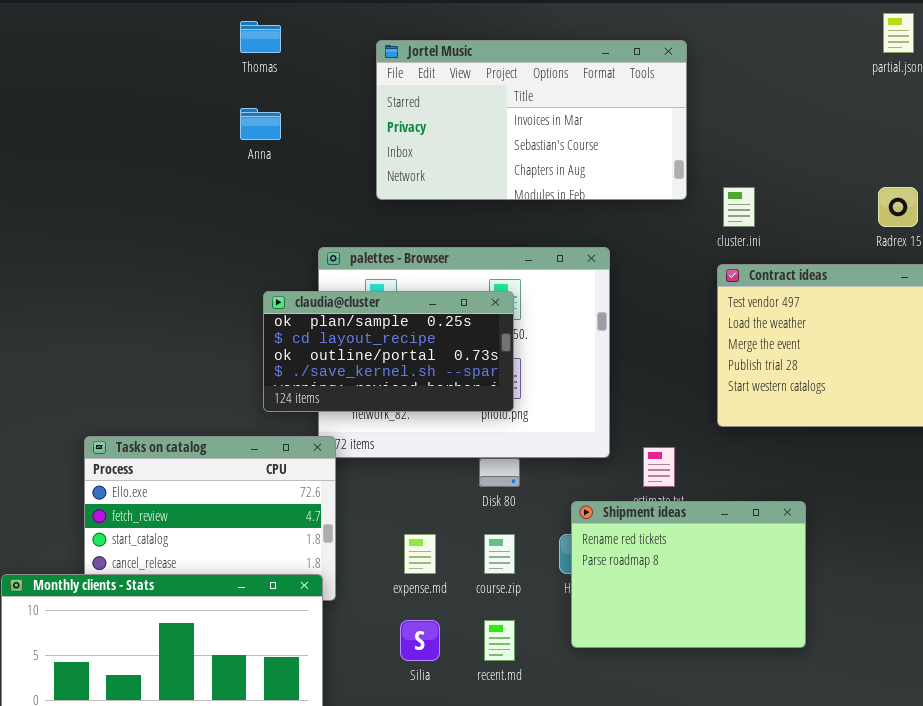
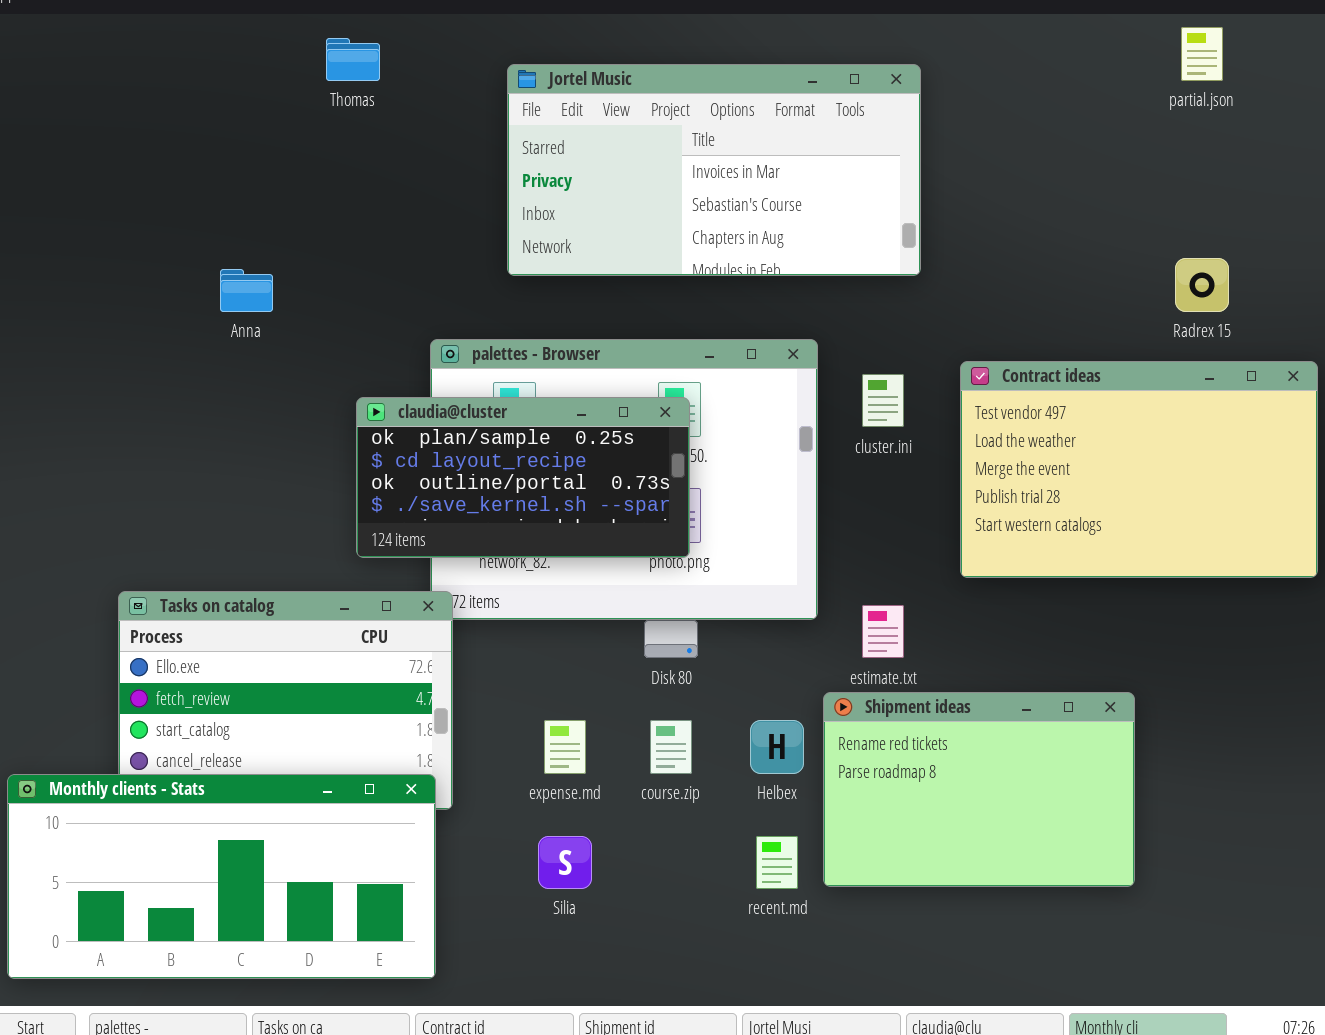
Anna: [240,108,281,140] -> [220,269,273,312], moved
cluster.ini: [723,187,755,227] -> [862,374,904,427], moved
Shipment ideas: [571,501,806,648] -> [823,692,1135,887], moved
recent.md: [484,620,515,661] -> [756,836,798,889], moved

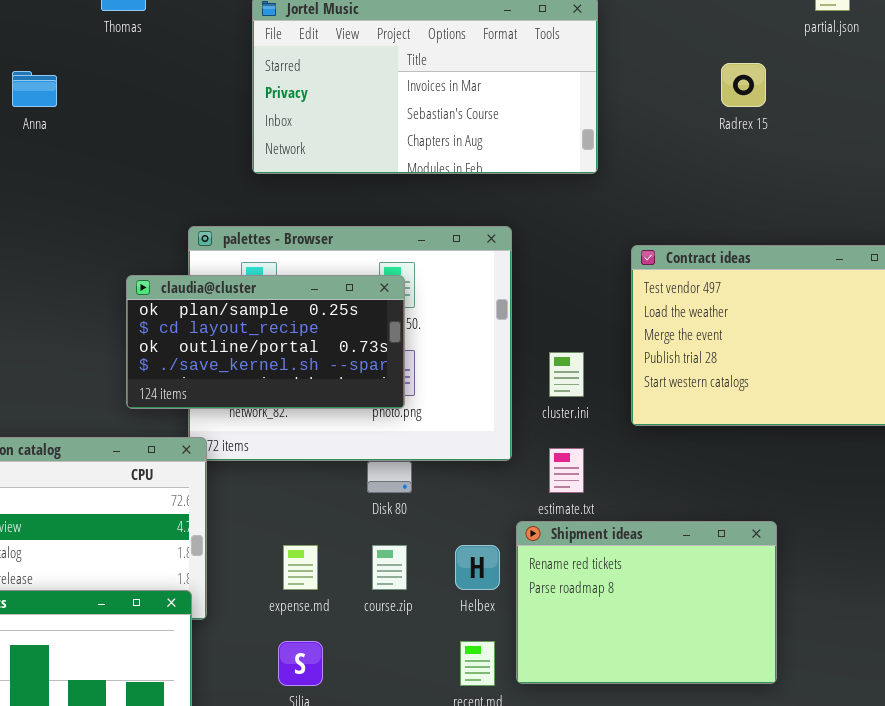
Radrex 15: [1175,258,1229,312] -> [721,63,766,107], moved
Anna: [220,269,273,312] -> [12,71,57,107], moved
cluster.ini: [862,374,904,427] -> [549,352,584,397], moved

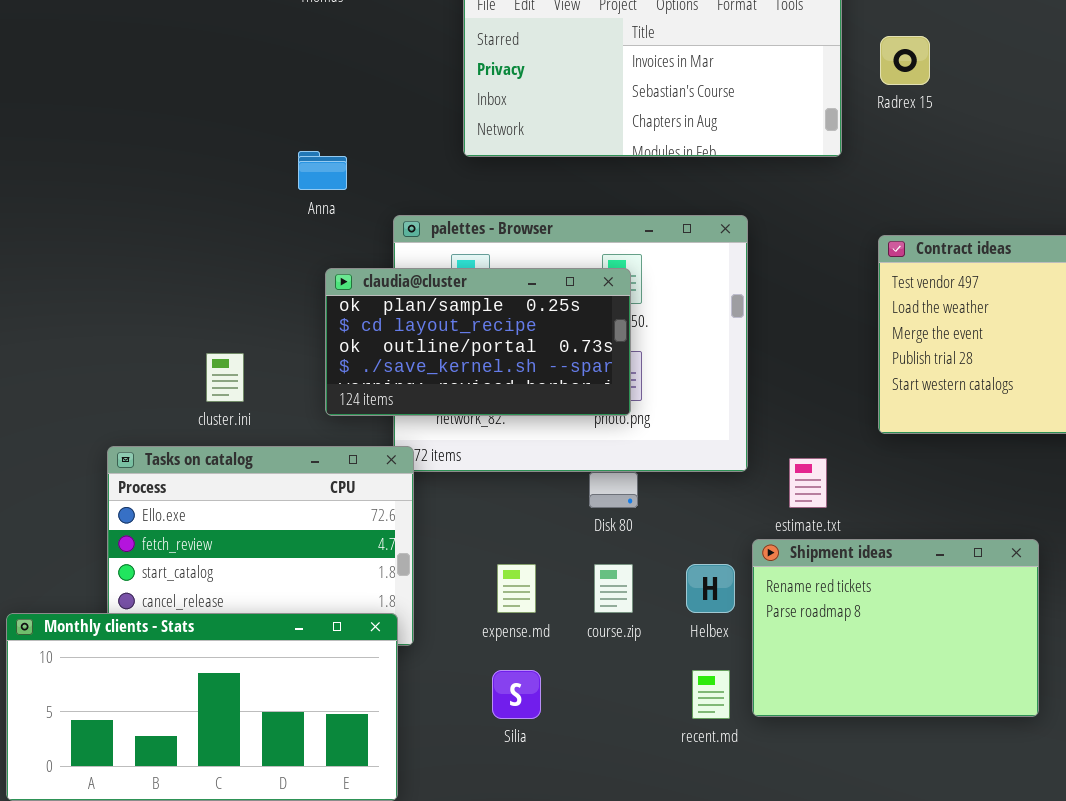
Radrex 15: [721,63,766,107] -> [880,36,930,85], moved
Anna: [12,71,57,107] -> [298,151,347,190], moved
cluster.ini: [549,352,584,397] -> [206,353,244,402], moved

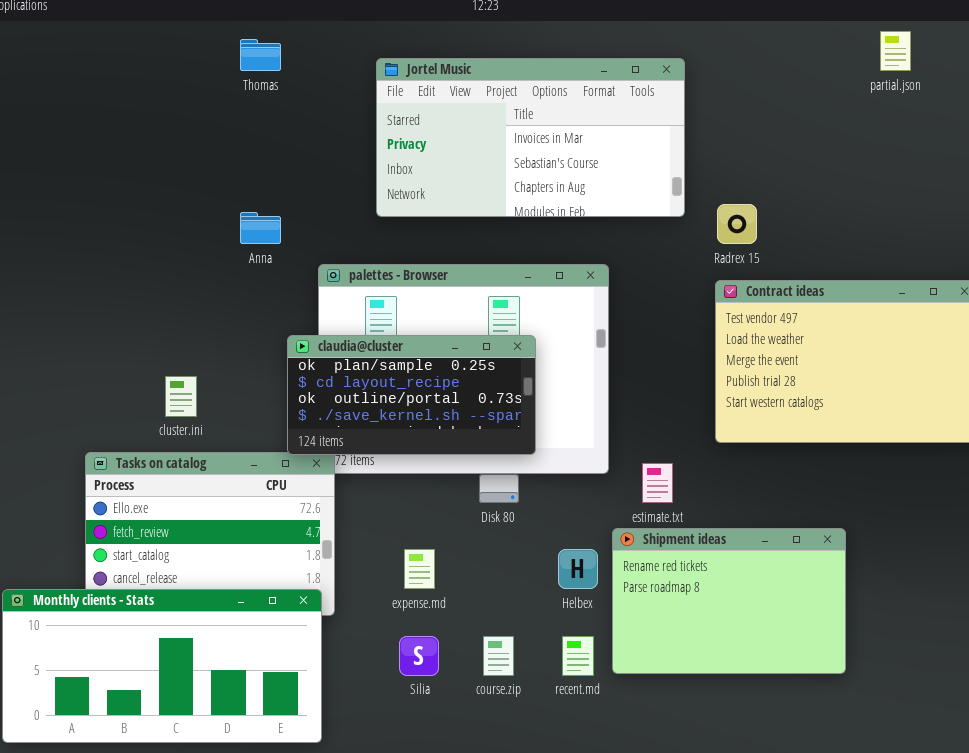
Radrex 15: [880,36,930,85] -> [717,204,757,244], moved
claudia@cluster: [325,268,631,416] -> [287,335,536,455], moved
course.zip: [594,564,633,613] -> [483,636,514,676], moved

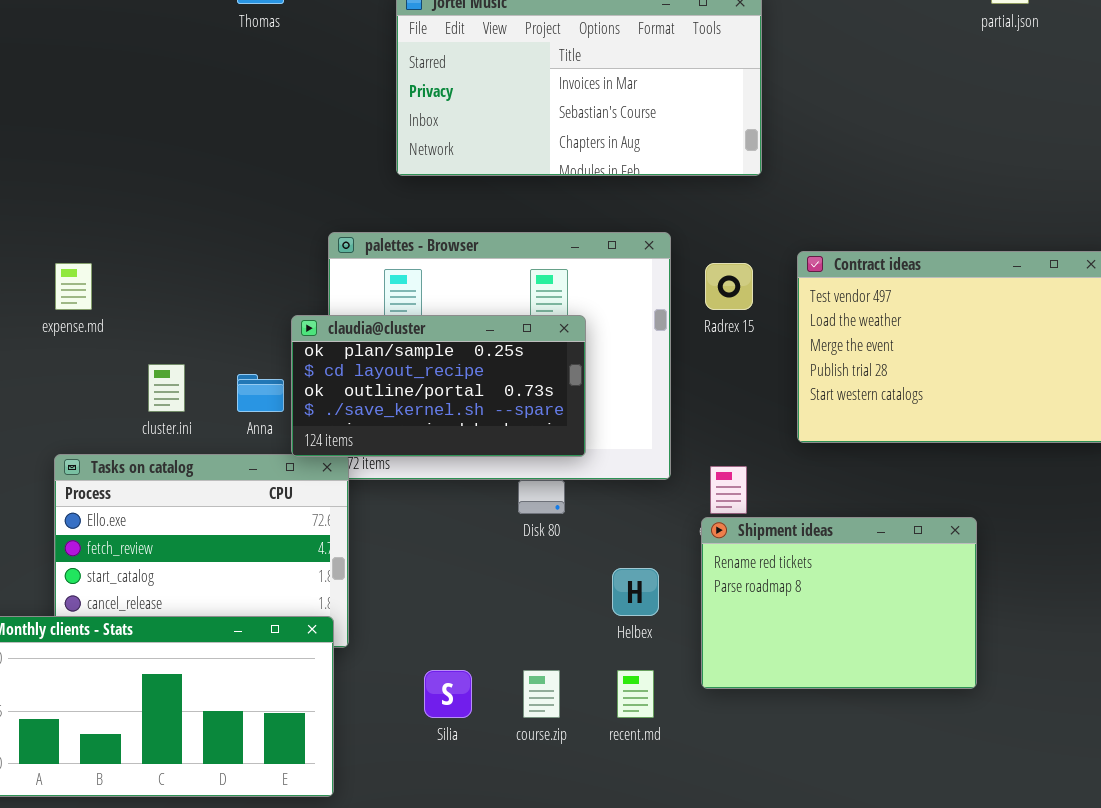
Radrex 15: [717,204,757,244] -> [705,263,753,310], moved
Anna: [240,212,281,244] -> [237,374,284,412], moved
Shipment ideas: [612,528,846,674] -> [701,517,977,689], moved
expense.md: [404,549,435,589] -> [55,263,92,310], moved

